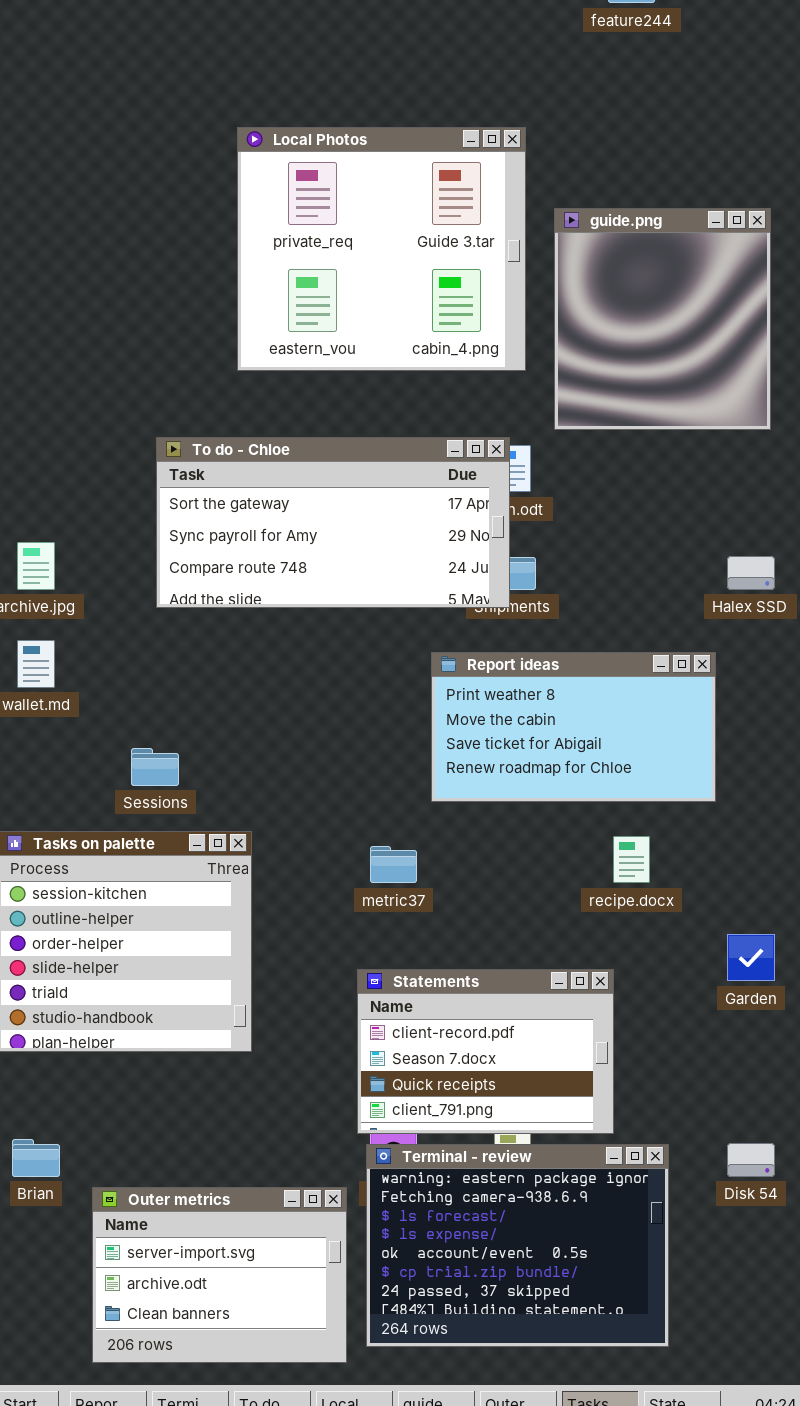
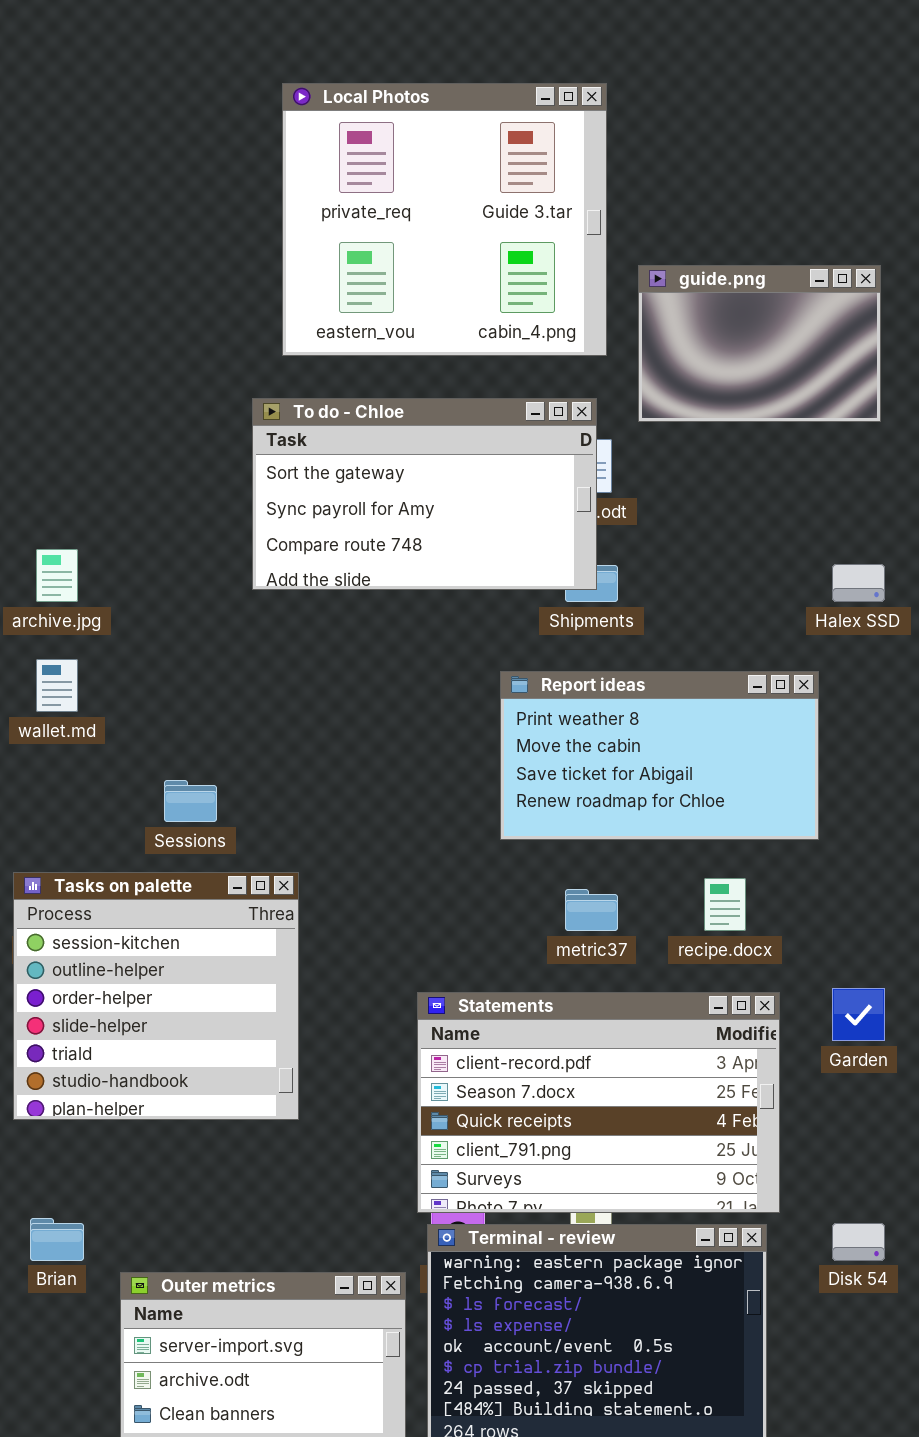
guide.png: [554,208,771,430] -> [638,265,881,422], resized
To do - Chloe: [156,437,510,608] -> [252,398,597,590], moved, resized
metric37: [370,846,417,883] -> [565,889,618,931], moved
Statements: [357,969,614,1134] -> [417,992,780,1213], resized

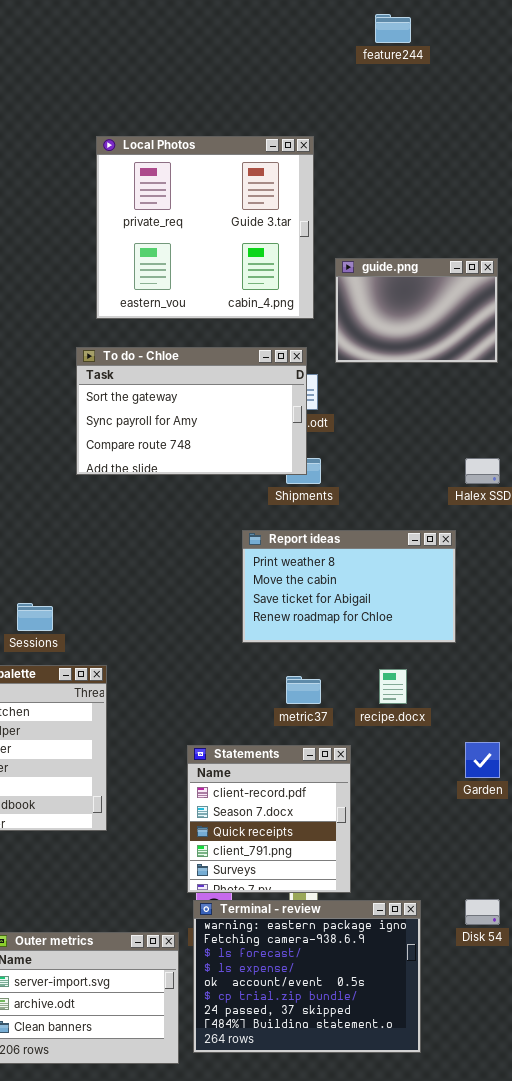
Statements: [417,992,780,1213] -> [187,745,351,893], resized

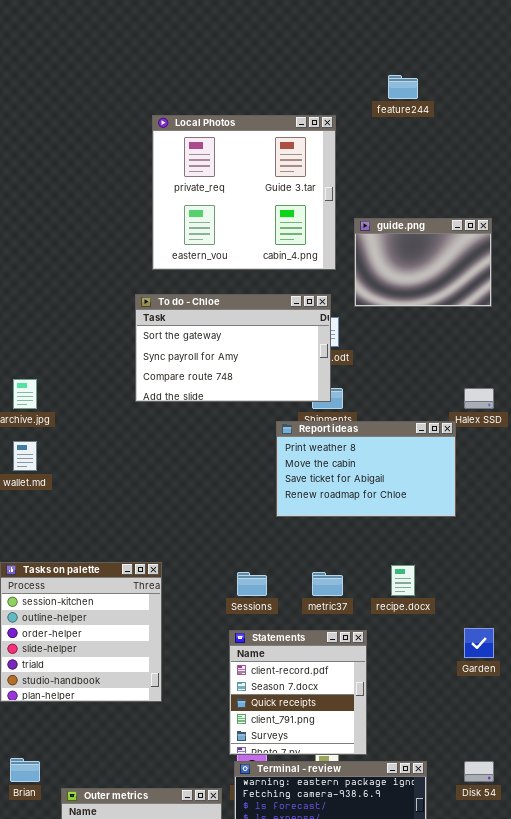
feature244: [375,14,411,43] -> [388,75,418,99], moved
Report ideas: [242,530,456,643] -> [276,421,456,517], moved
Sessions: [17,603,53,631] -> [237,572,267,596], moved

